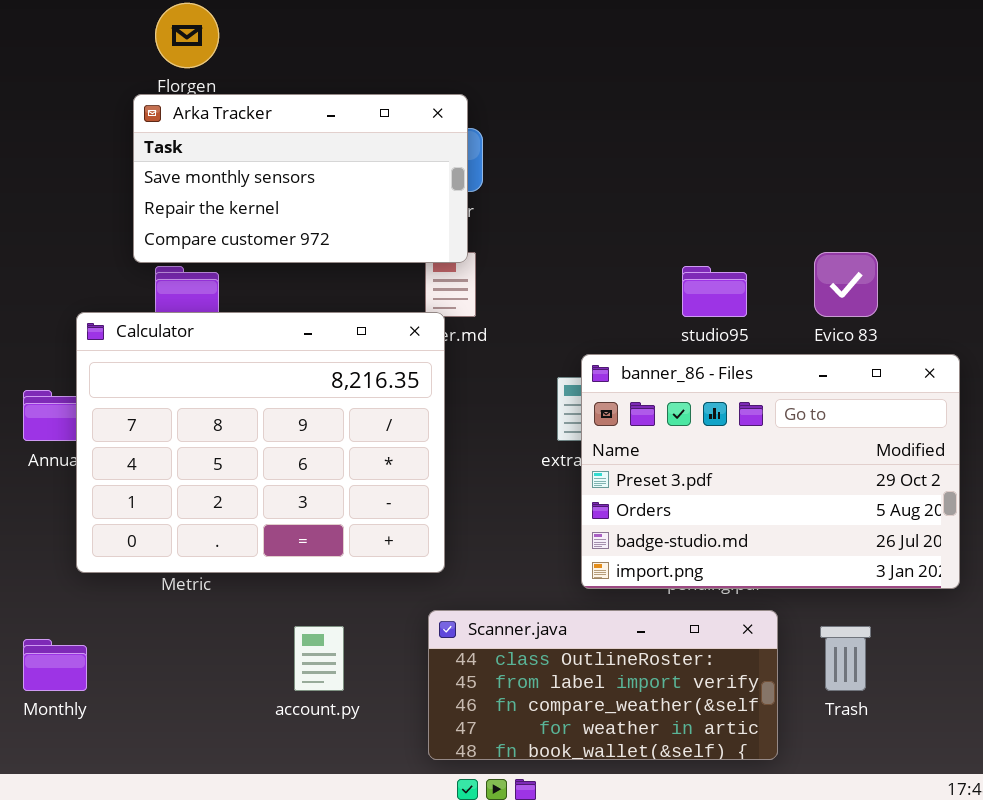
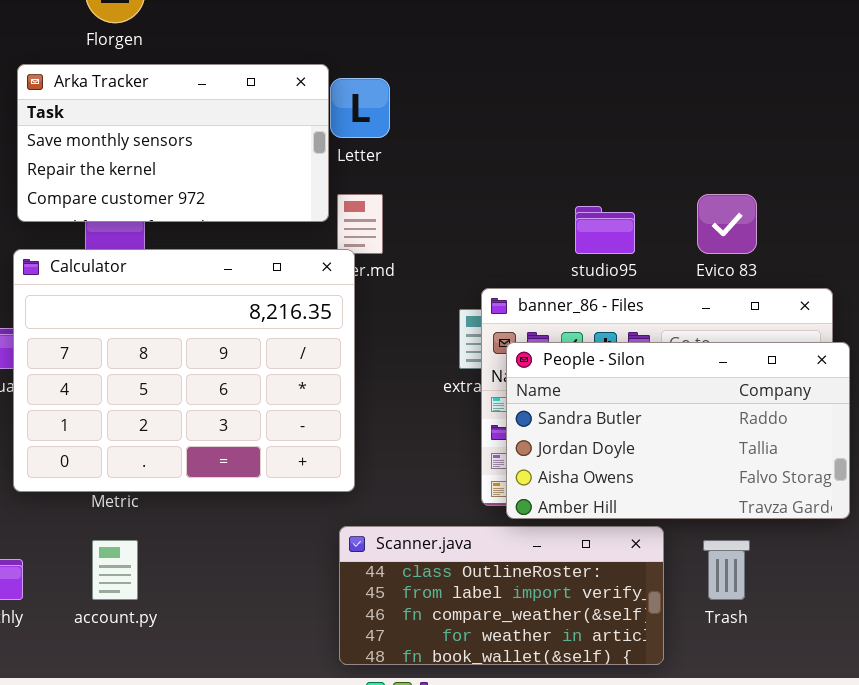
Arka Tracker: [133,94,468,263] -> [17,64,329,222], moved
People - Silon: none -> [506,342,850,519], opened
account.py: [294,626,344,691] -> [92,540,138,600], moved

